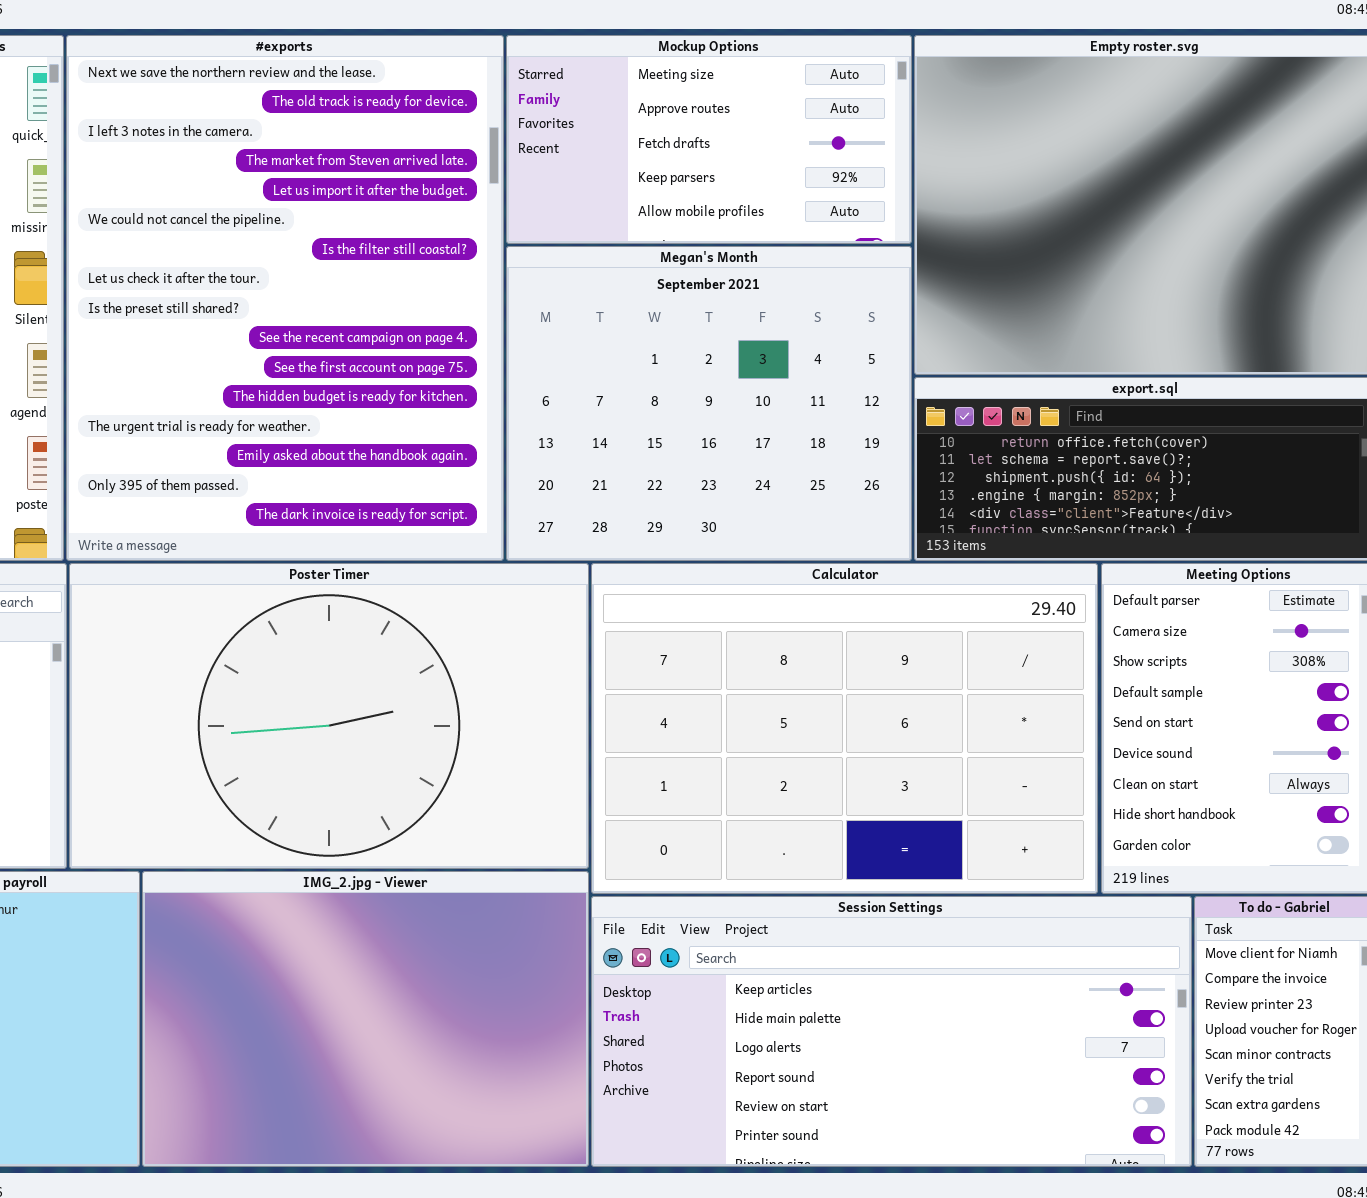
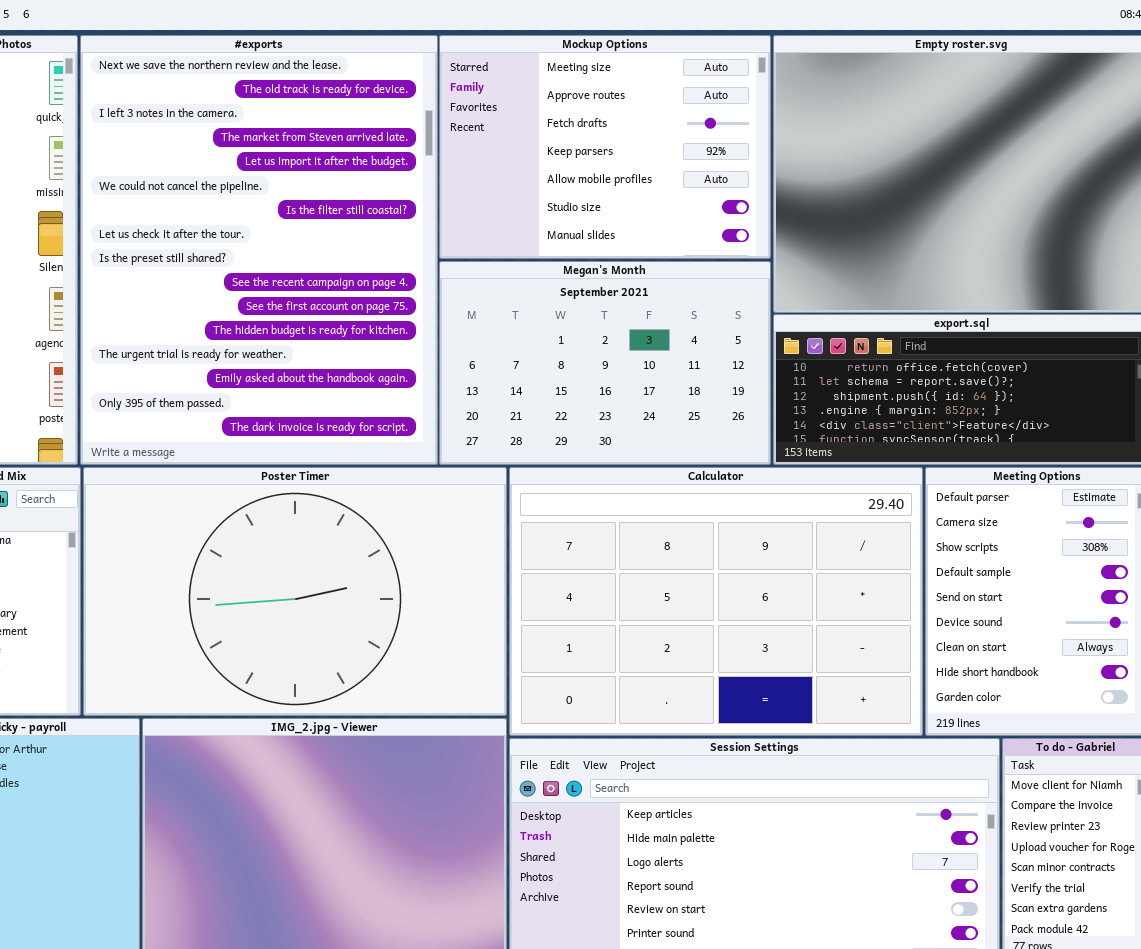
Mockup Options: [506,35,912,244] -> [439,35,771,259], resized
Megan's Month: [506,246,912,561] -> [439,261,771,465], resized

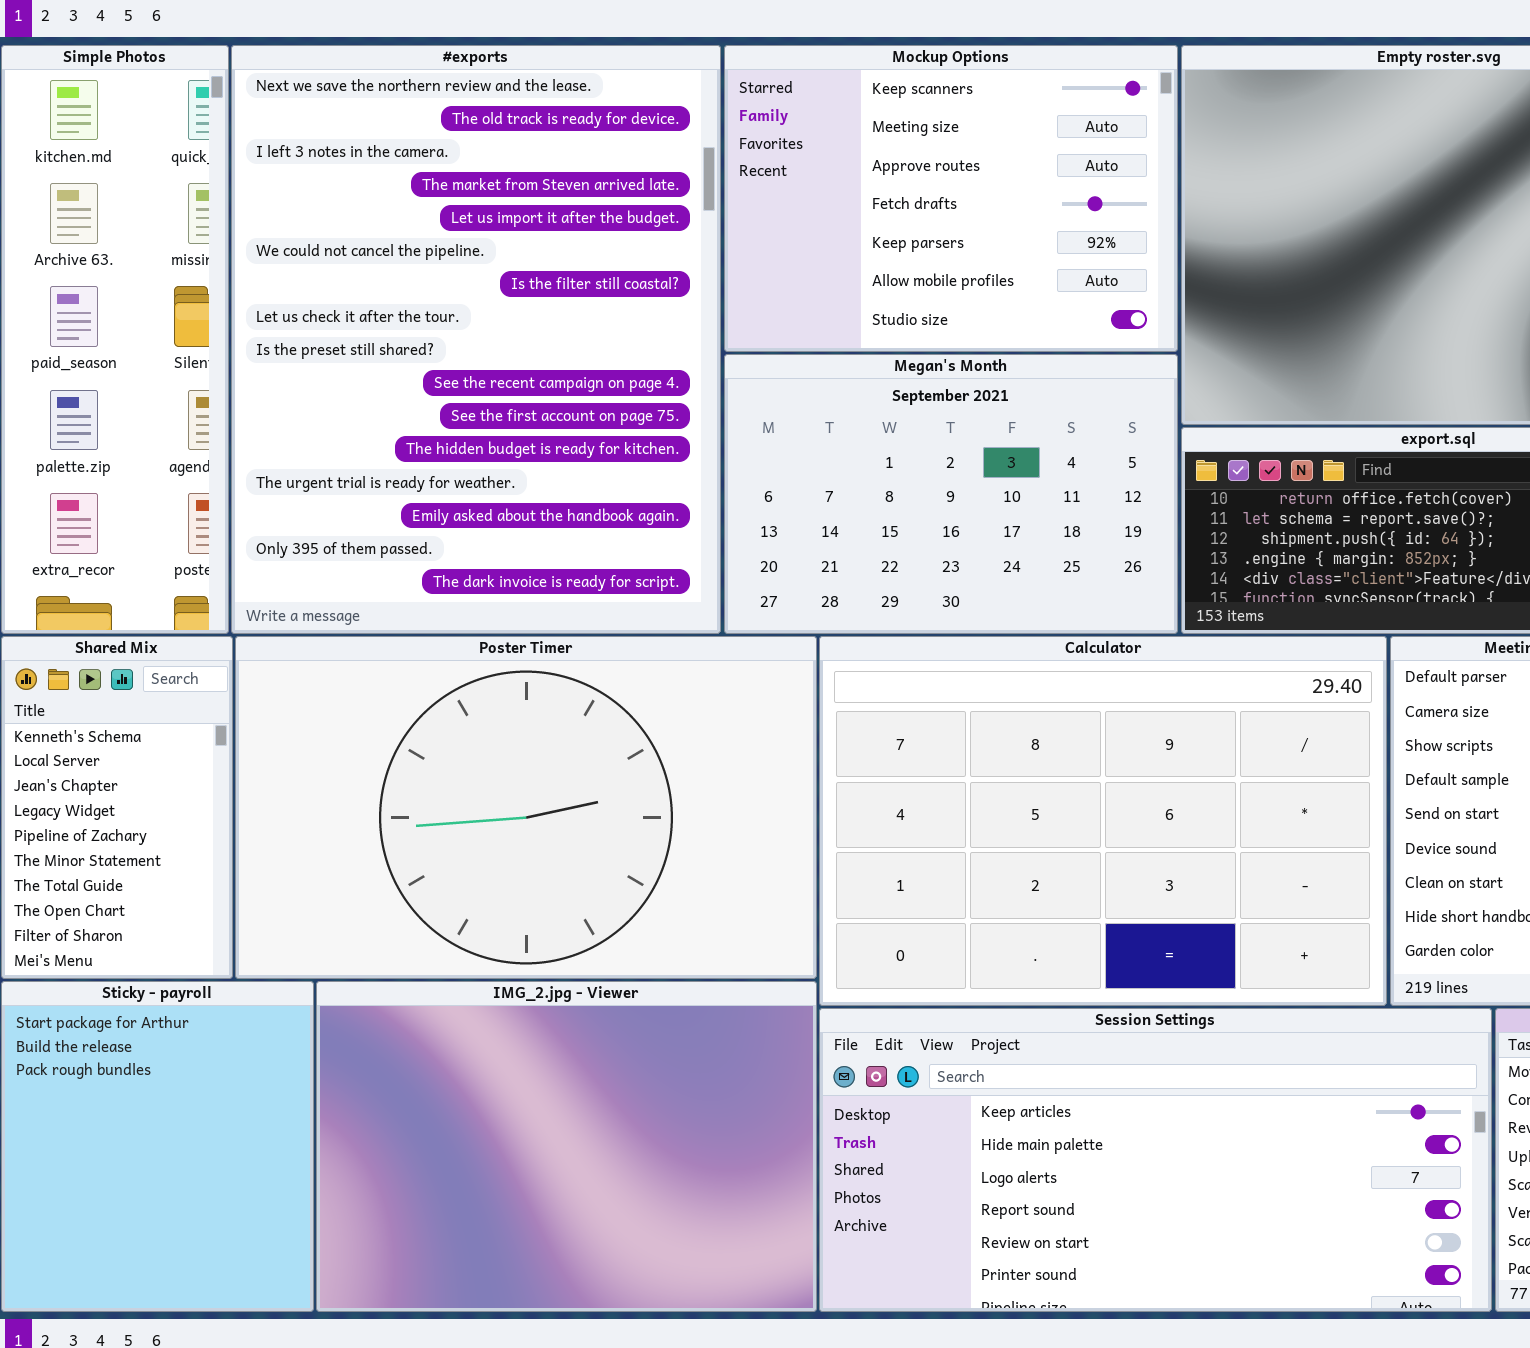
Mockup Options: [439,35,771,259] -> [724,45,1178,352], scrolled up 1 row

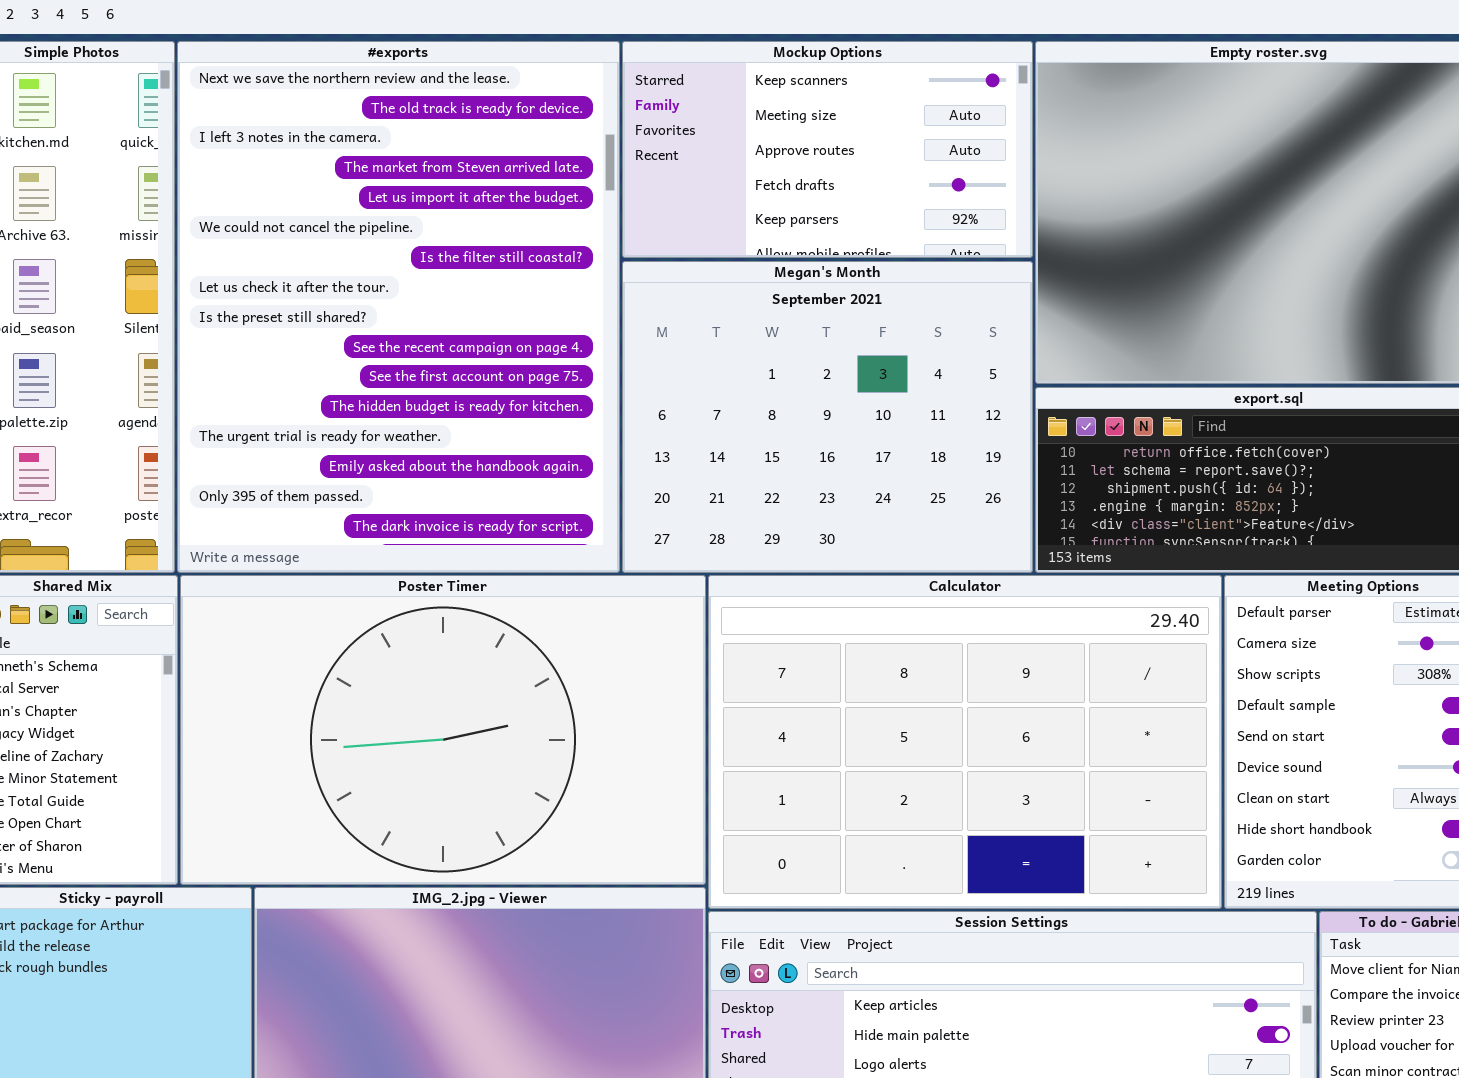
Mockup Options: [724,45,1178,352] -> [622,41,1033,258], resized
Megan's Month: [724,354,1178,634] -> [622,261,1033,573], resized

